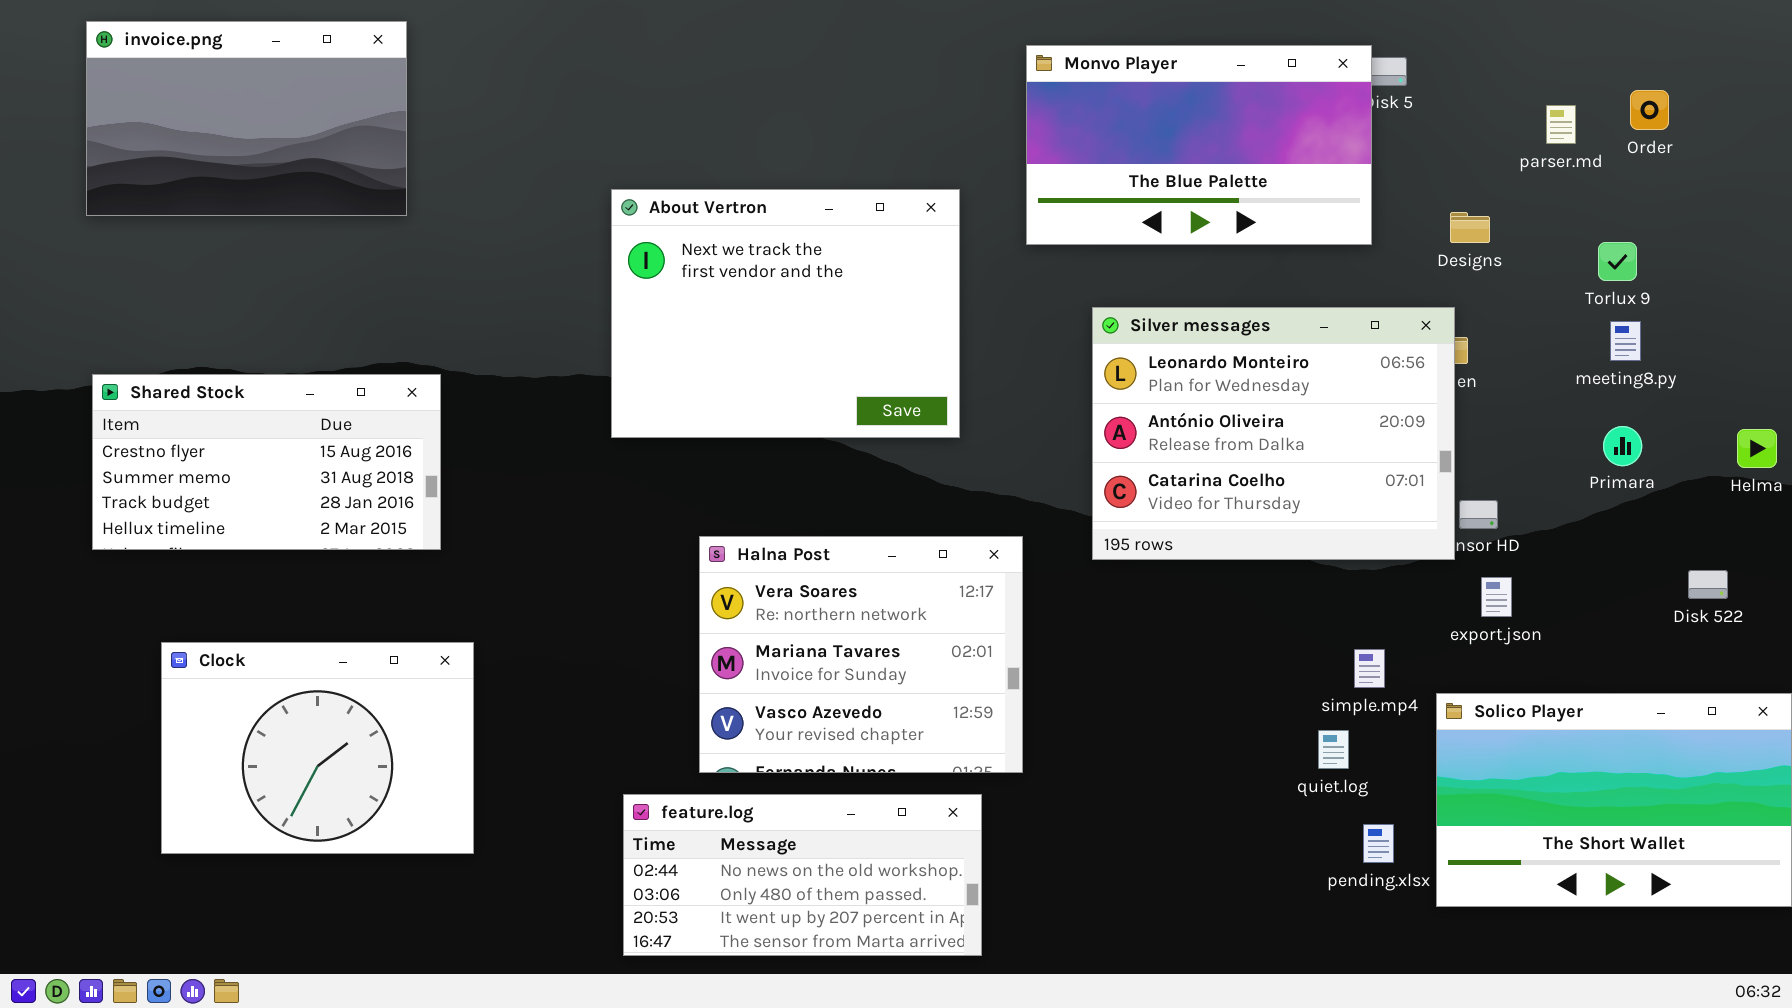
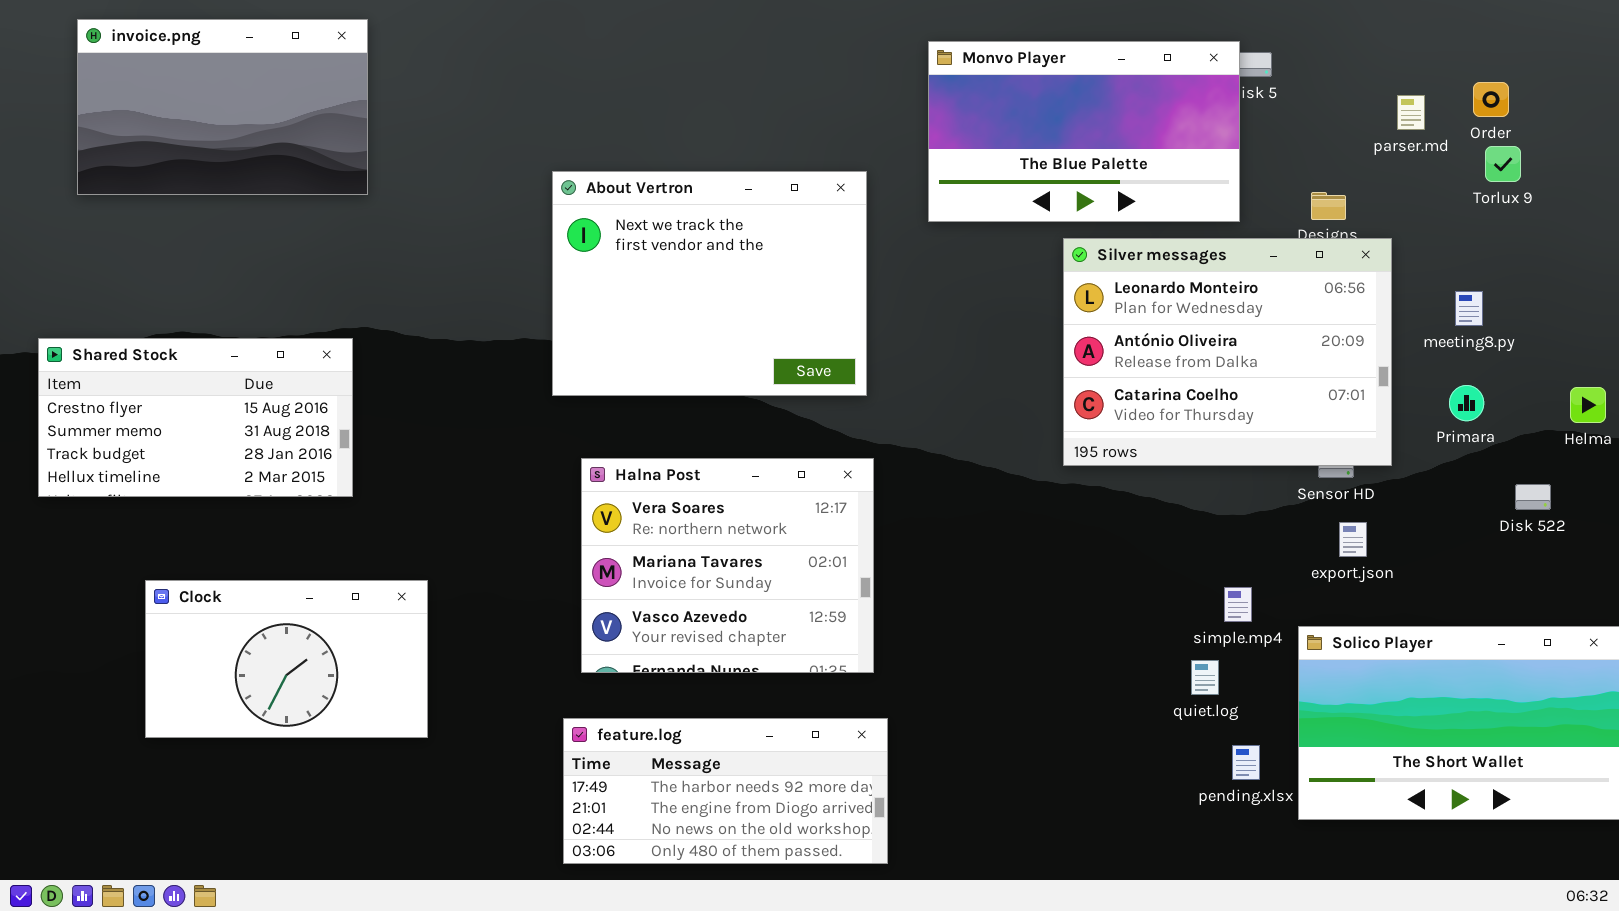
Torlux 9: [1598,242,1637,281] -> [1485,146,1521,182], moved
Silver messages: [1092,307,1455,560] -> [1063,238,1392,466], moved
Shared Stock: [92,374,441,550] -> [38,338,353,497], moved
Halna Post: [699,536,1023,773] -> [581,458,874,673], moved
Disk 522: [1688,570,1728,599] -> [1515,484,1551,510], moved
Clock: [161,642,474,854] -> [145,580,428,738], resized
feature.log: [623,794,982,956] -> [563,718,888,864], scrolled up 2 rows

